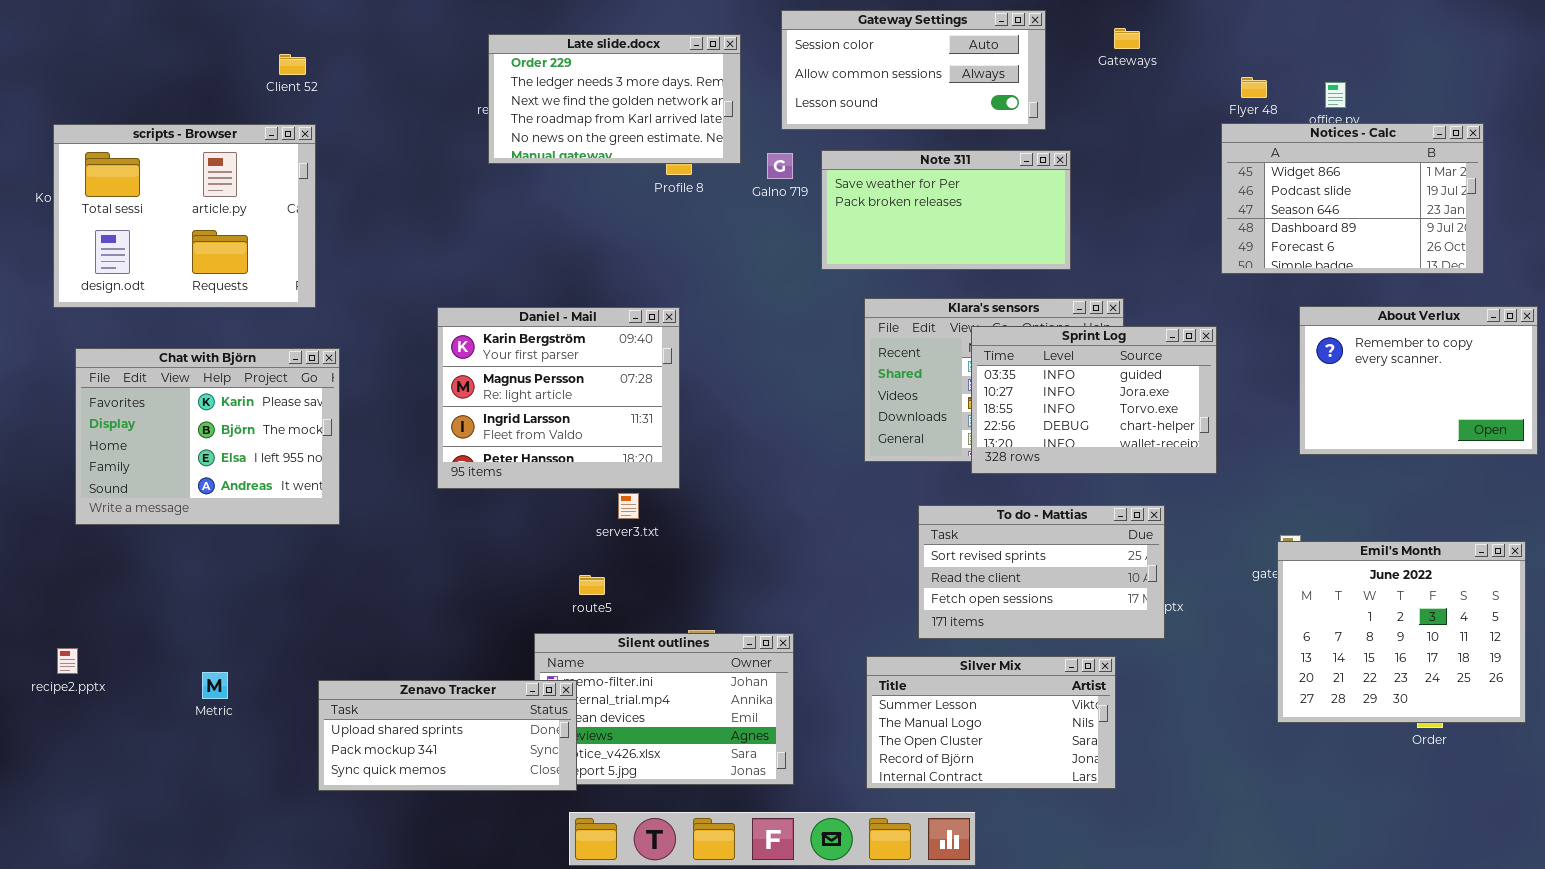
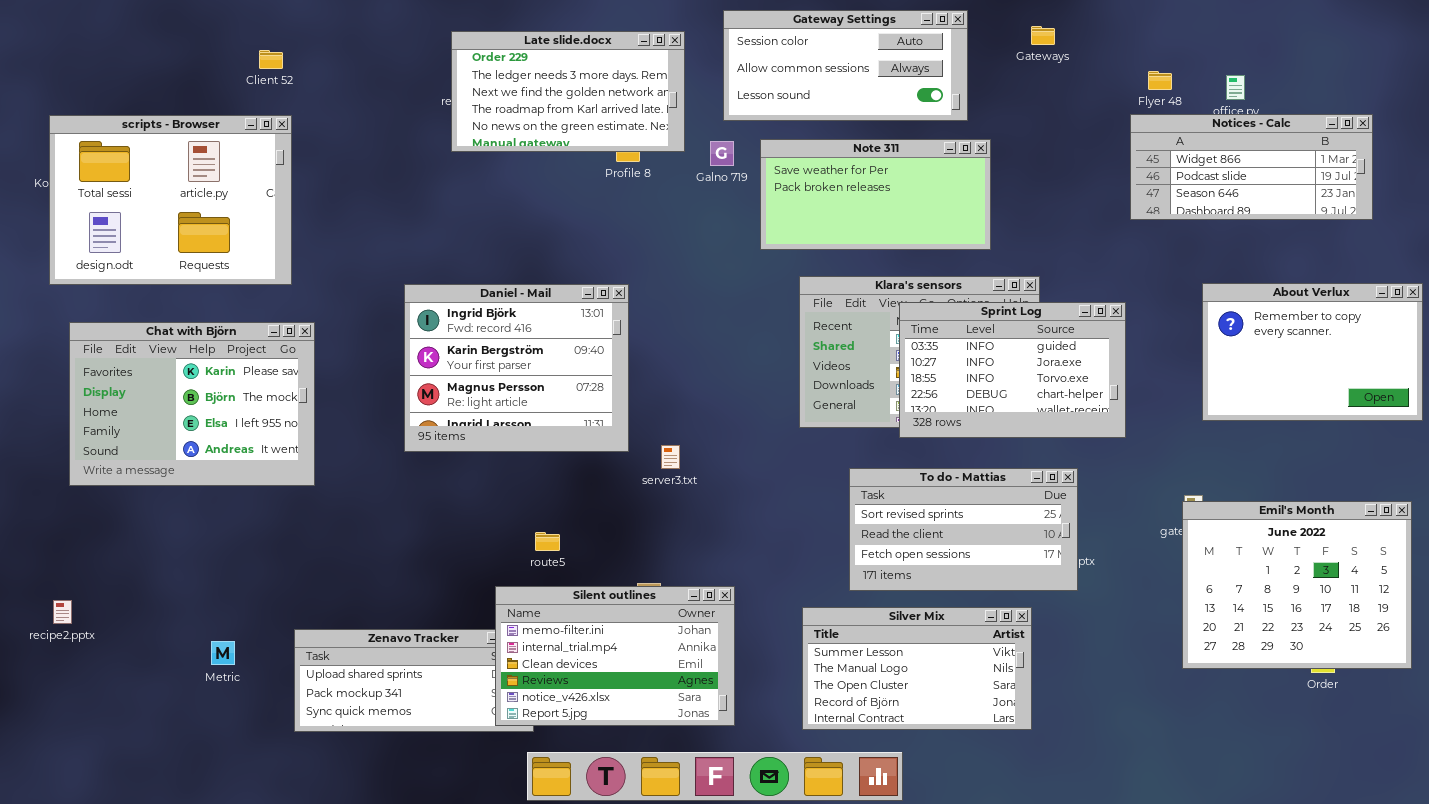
Notices - Calc: [1221,123,1484,274] -> [1130,114,1373,220], resized
Daniel - Mail: [437,307,680,489] -> [404,284,629,452], scrolled up 1 row
server3.txt: [618,493,639,519] -> [661,445,680,469], moved
Silent outlines: [534,633,794,785] -> [495,586,735,726], raised
Metric: [202,672,228,699] -> [211,641,235,665], moved

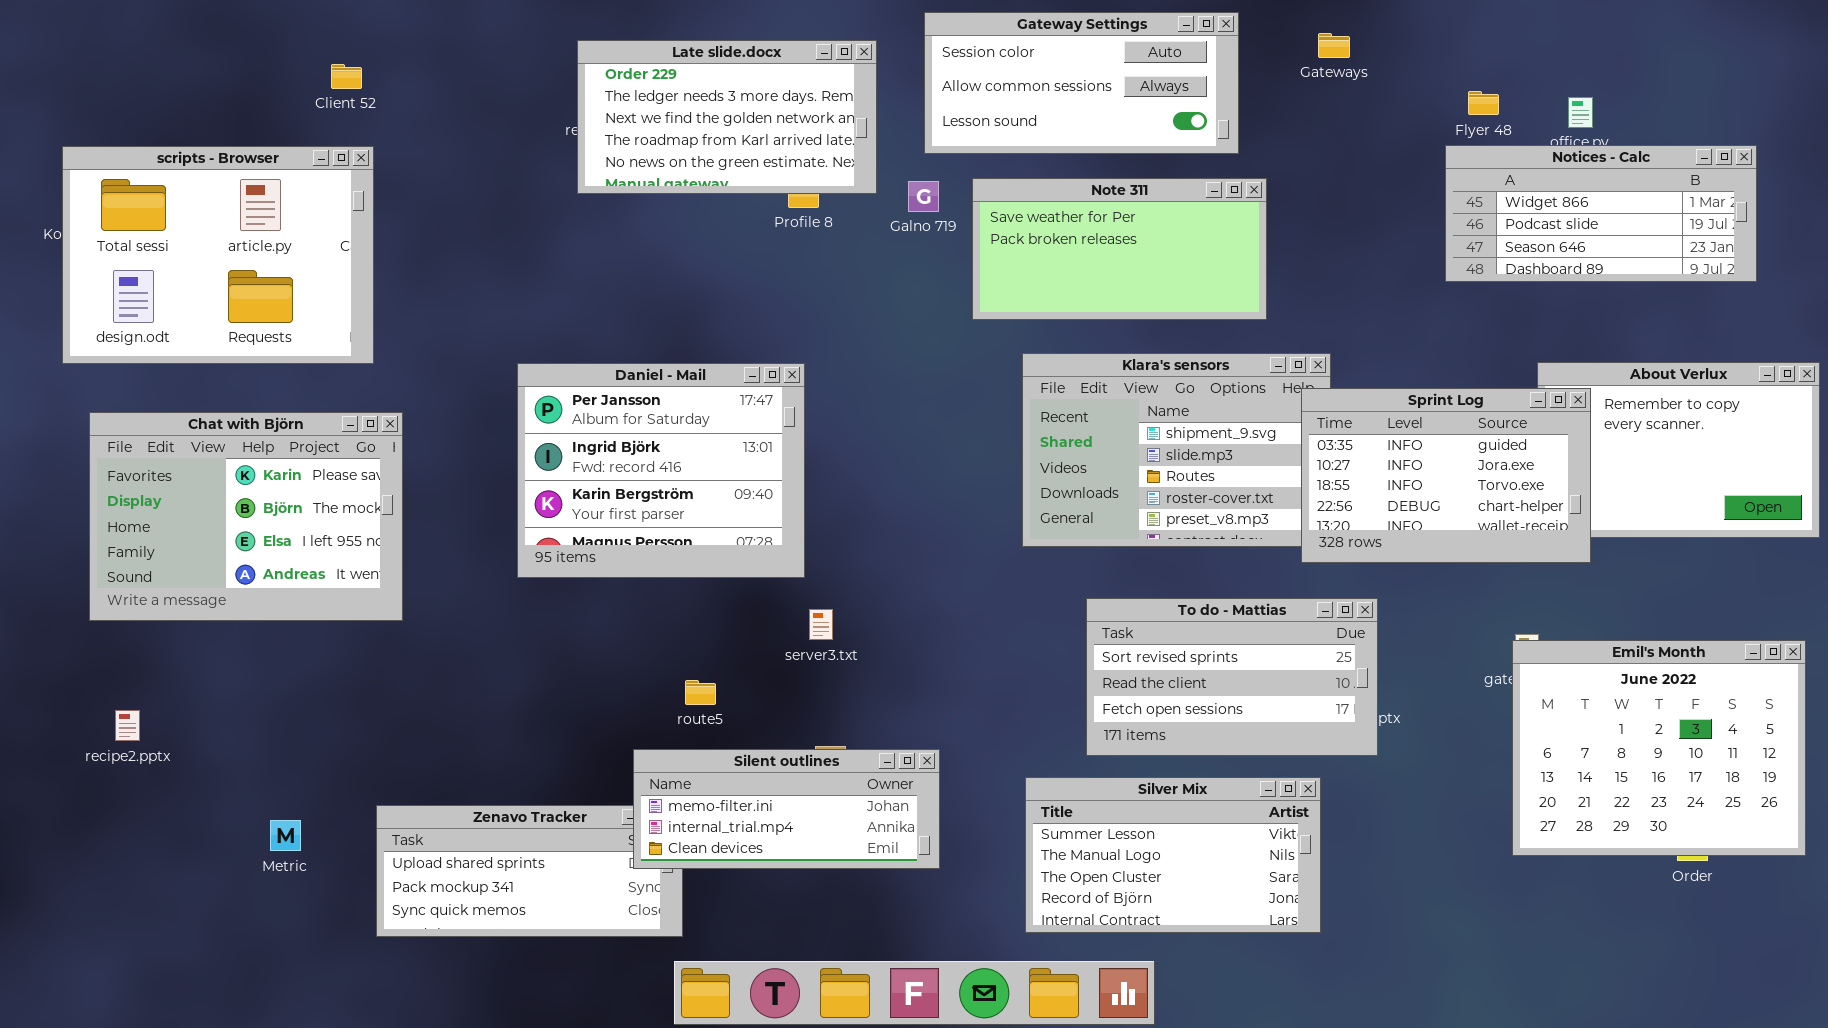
Daniel - Mail: [404,284,629,452] -> [517,363,805,578], scrolled up 1 row
Sprint Log: [899,302,1126,438] -> [1301,388,1591,563], moved
server3.txt: [661,445,680,469] -> [809,609,833,640], moved
Silent outlines: [495,586,735,726] -> [633,749,940,869], resized
recipe2.pptx: [53,600,72,624] -> [115,710,140,741], moved

